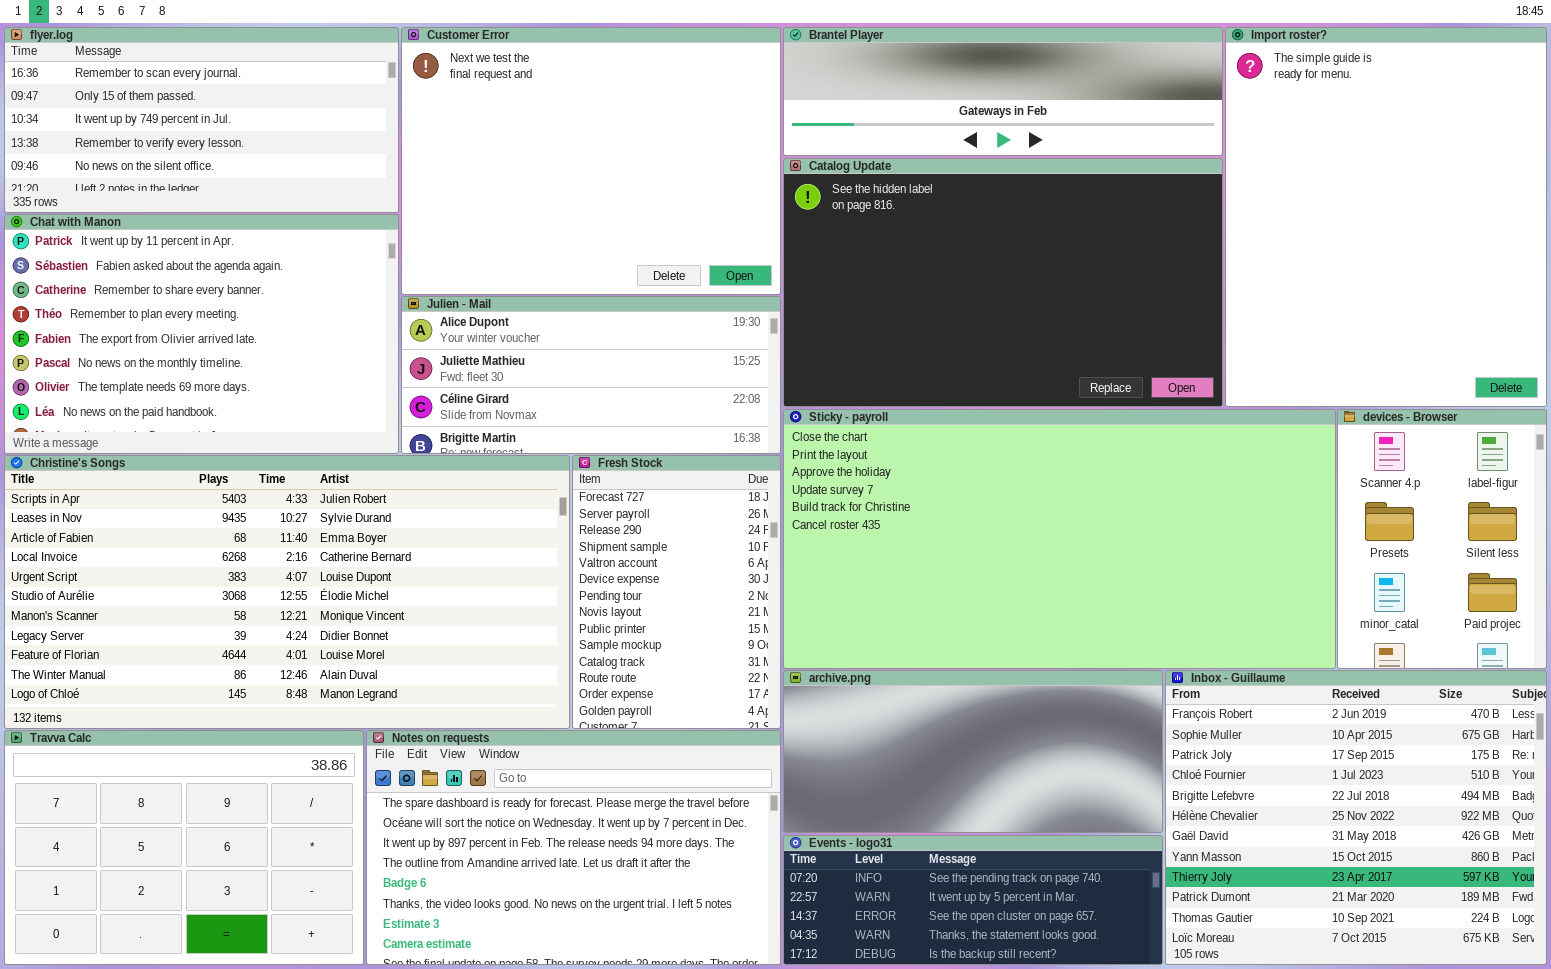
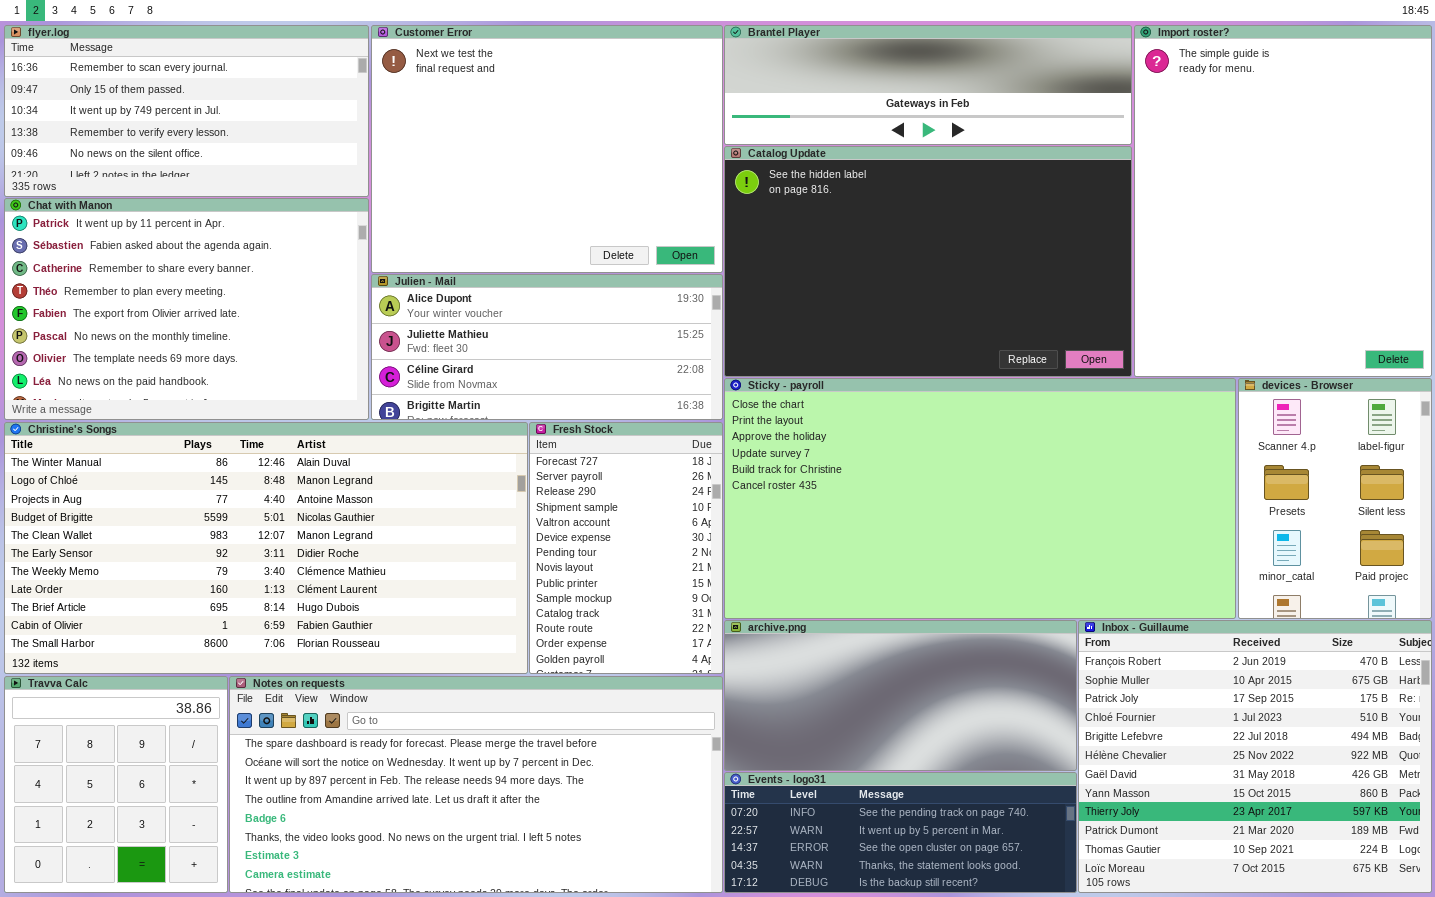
Christine's Songs: [4,455,570,729] -> [4,422,528,674], scrolled down 9 rows
Travva Calc: [4,730,364,965] -> [4,676,228,893], resized
Notes on requests: [366,730,781,965] -> [229,676,723,893], resized

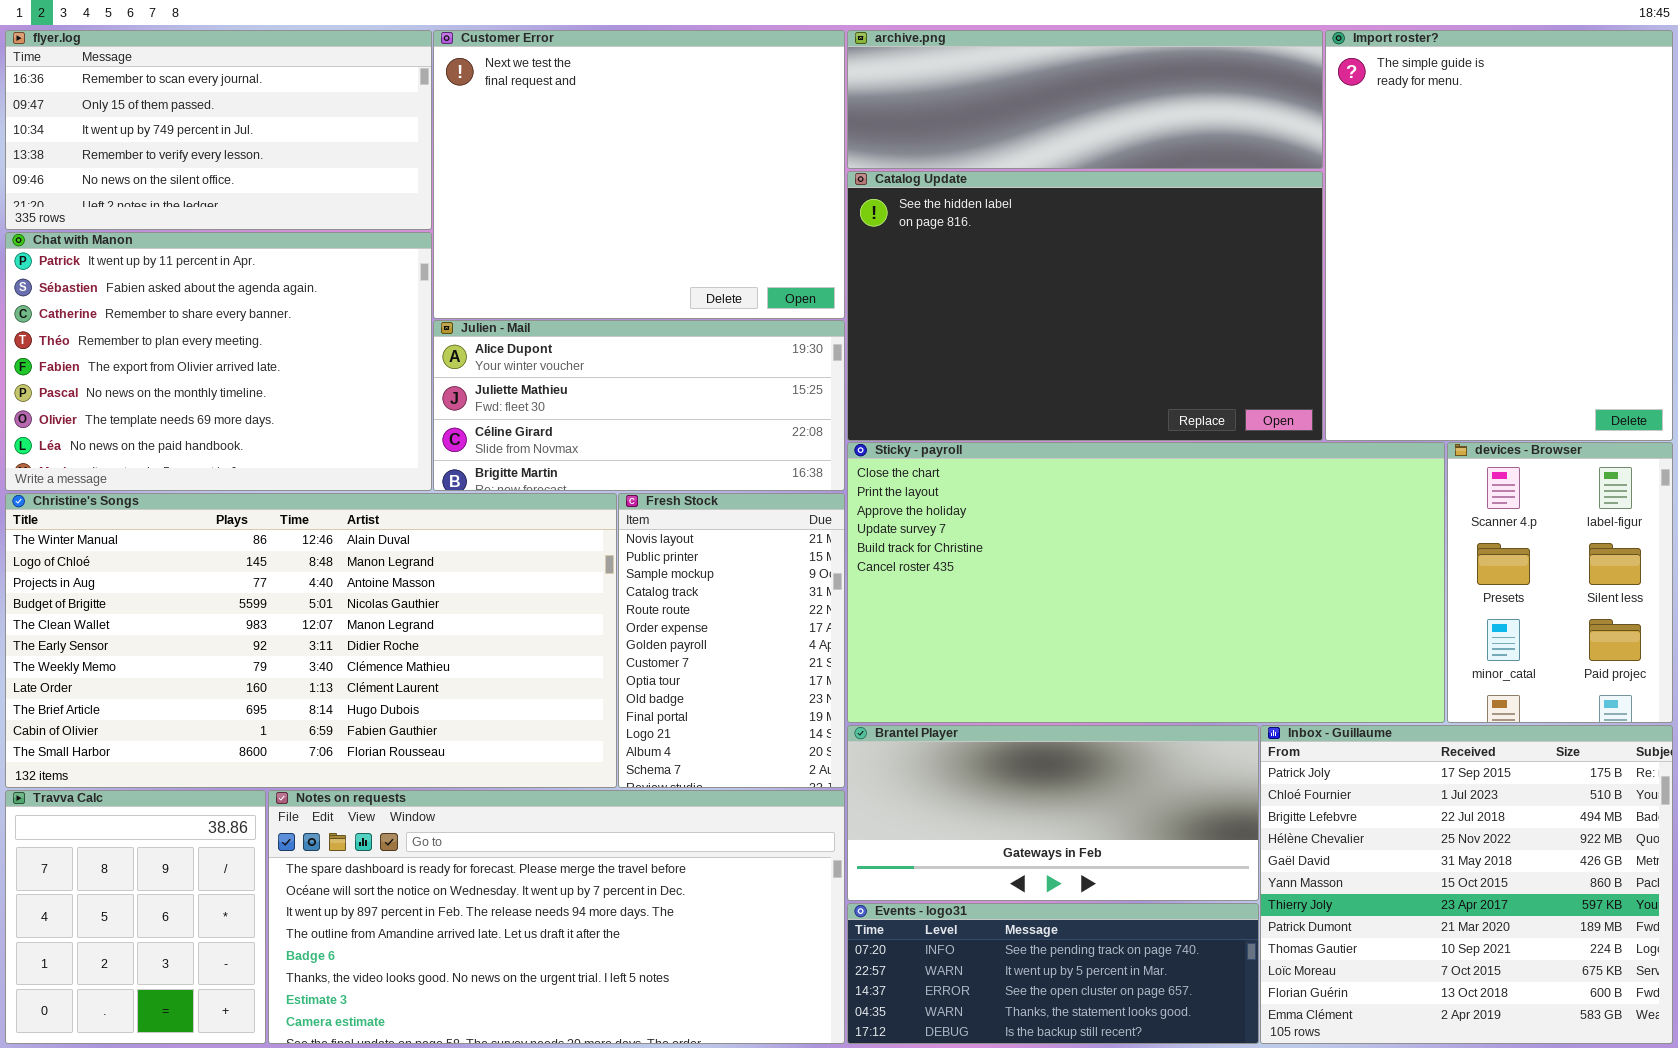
Brantel Player: [724,25,1132,145] -> [847,725,1259,901], moved, resized
Fresh Stock: [529,422,723,674] -> [618,493,845,788], scrolled down 7 rows
archive.png: [724,620,1077,771] -> [847,30,1323,169], moved, resized
Inbox - Guillaume: [1078,620,1432,893] -> [1260,725,1673,1044], scrolled down 2 rows

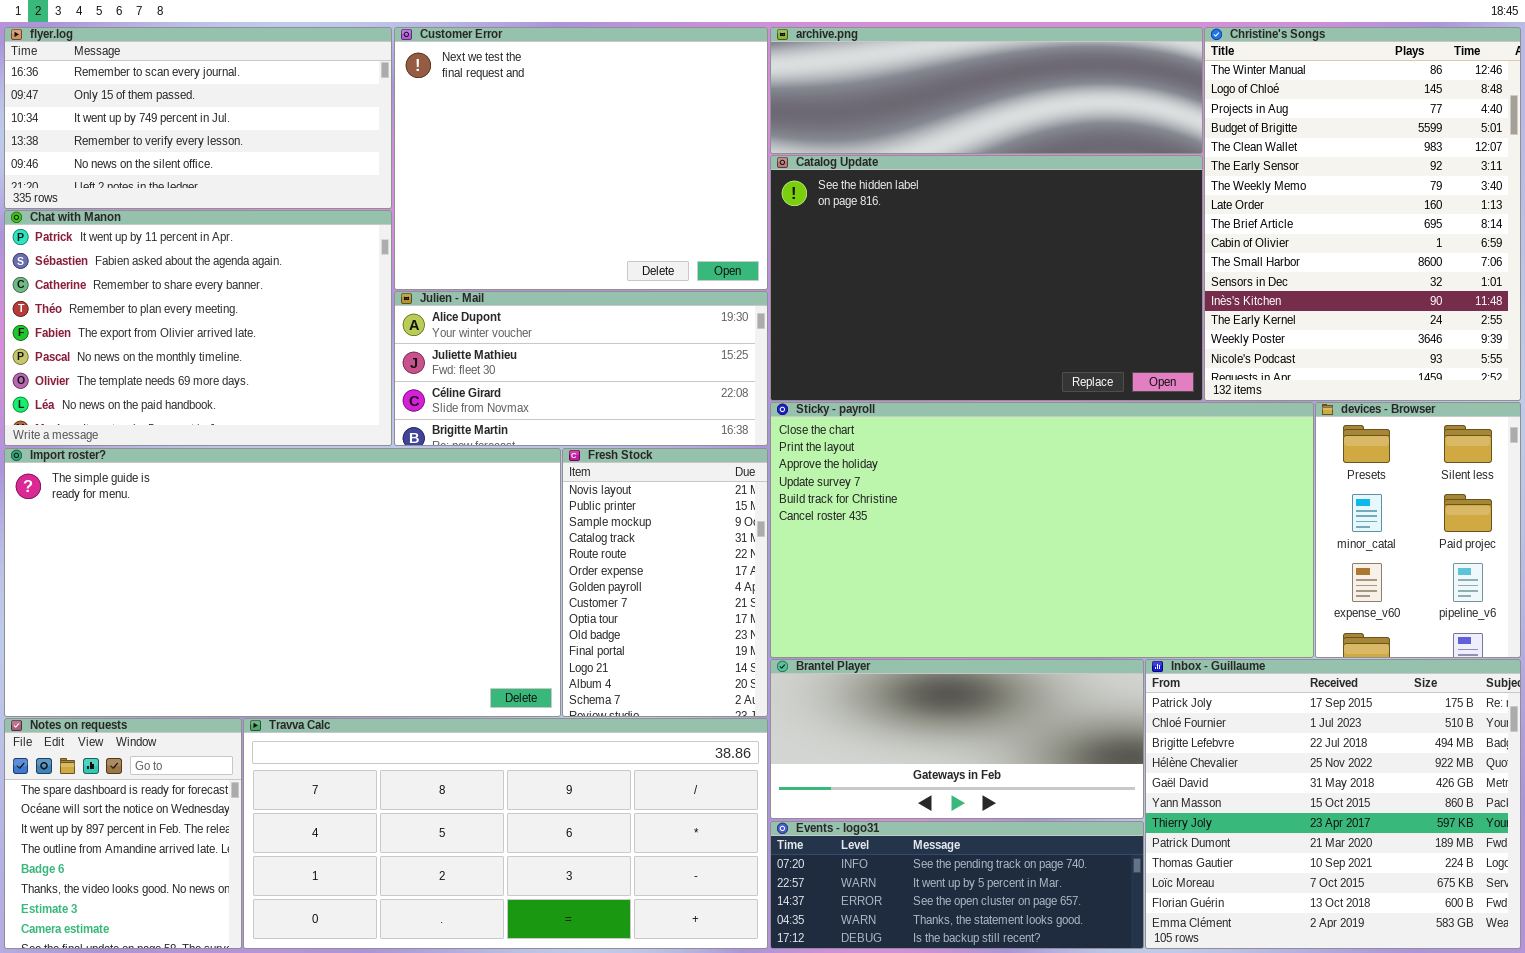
Import roster?: [1325,30,1673,441] -> [4,448,561,717], moved, resized
devices - Browser: [1447,442,1673,723] -> [1315,402,1521,658], scrolled down 1 row
Christine's Songs: [5,493,617,788] -> [1204,27,1521,401], moved, resized
Travva Calc: [5,790,266,1044] -> [243,718,768,949], moved, resized
Notes on requests: [268,790,845,1044] -> [4,718,242,949], moved, resized

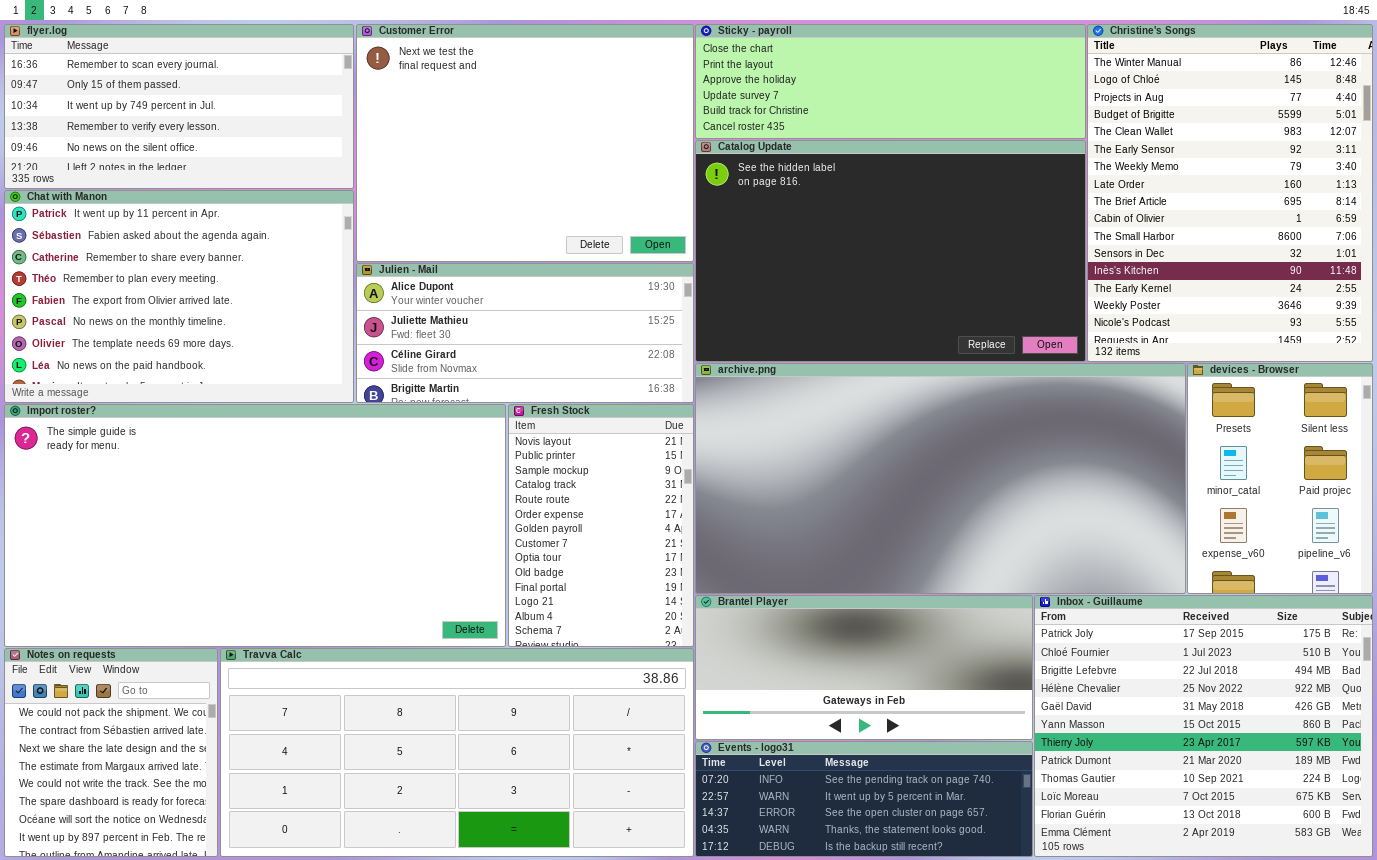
archive.png: [770,27,1203,154] -> [695,363,1186,594], moved, resized
Sticky - payroll: [770,402,1314,658] -> [695,24,1086,139], moved, resized
Notes on requests: [4,718,242,949] -> [4,648,218,857], scrolled up 5 rows

